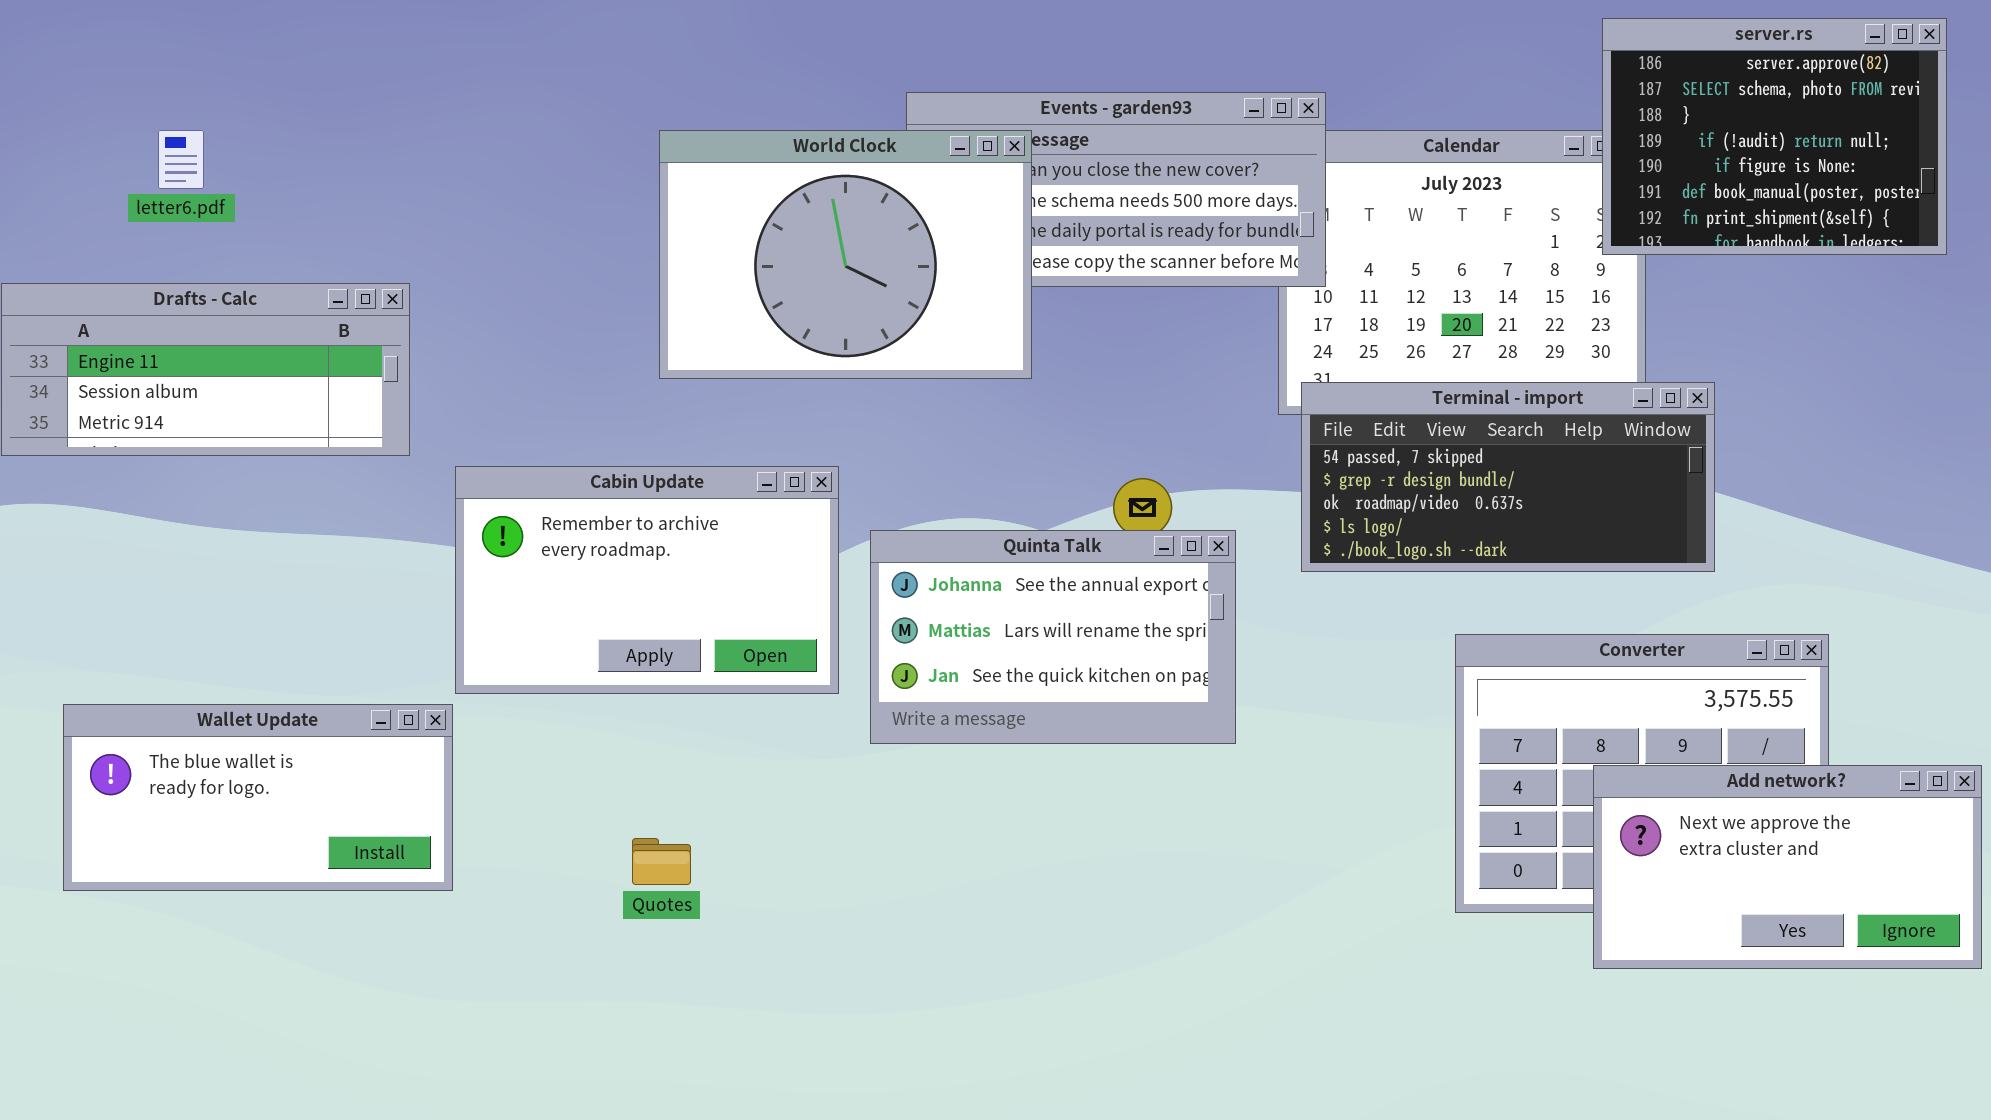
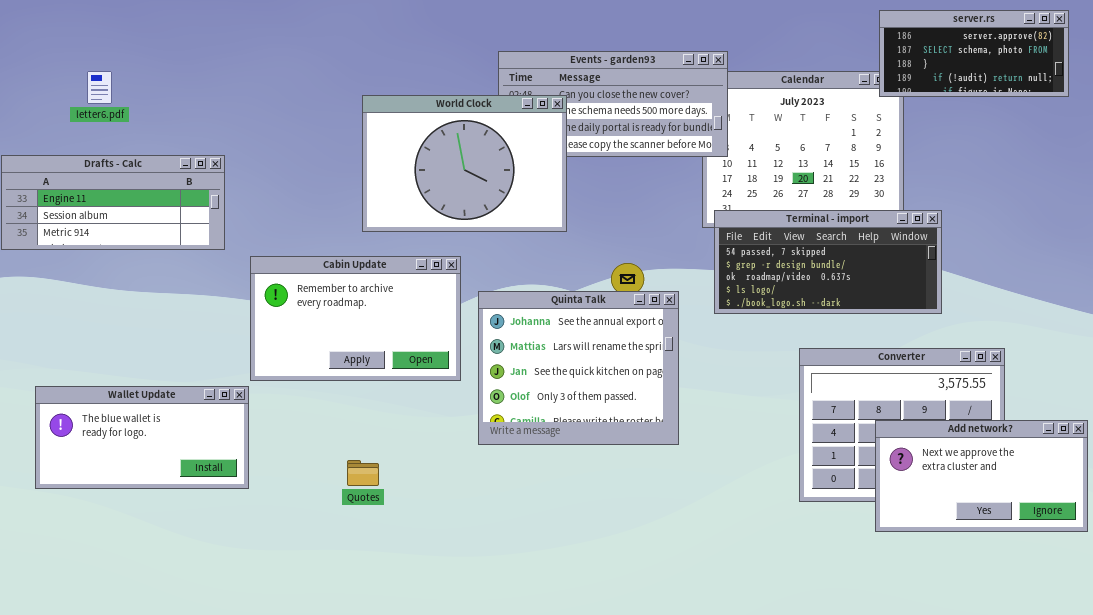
server.rs: [1602,18,1947,255] -> [879,10,1069,97], resized
World Clock: [659,130,1032,379] -> [362,95,567,232], moved
Quinta Talk: [870,530,1236,744] -> [478,291,679,445], resized

